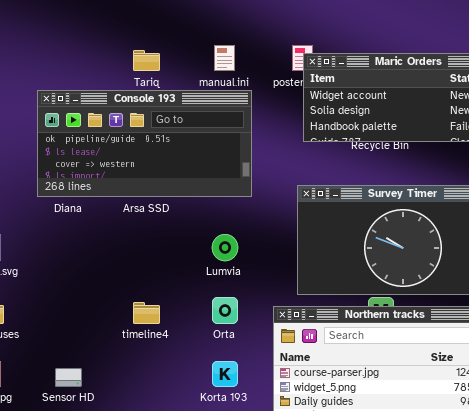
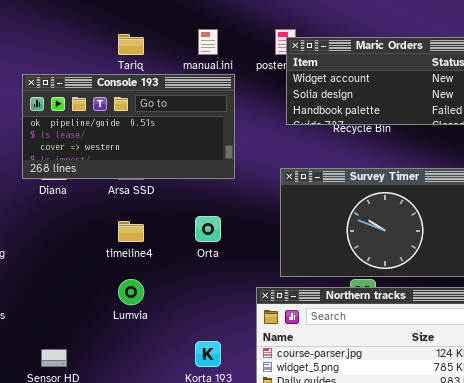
Lumvia: [212,234,238,261] -> [118,279,144,305], moved
Orta: [212,297,238,324] -> [195,216,221,242], moved
timeline4: [133,302,160,324] -> [118,221,144,242], moved

